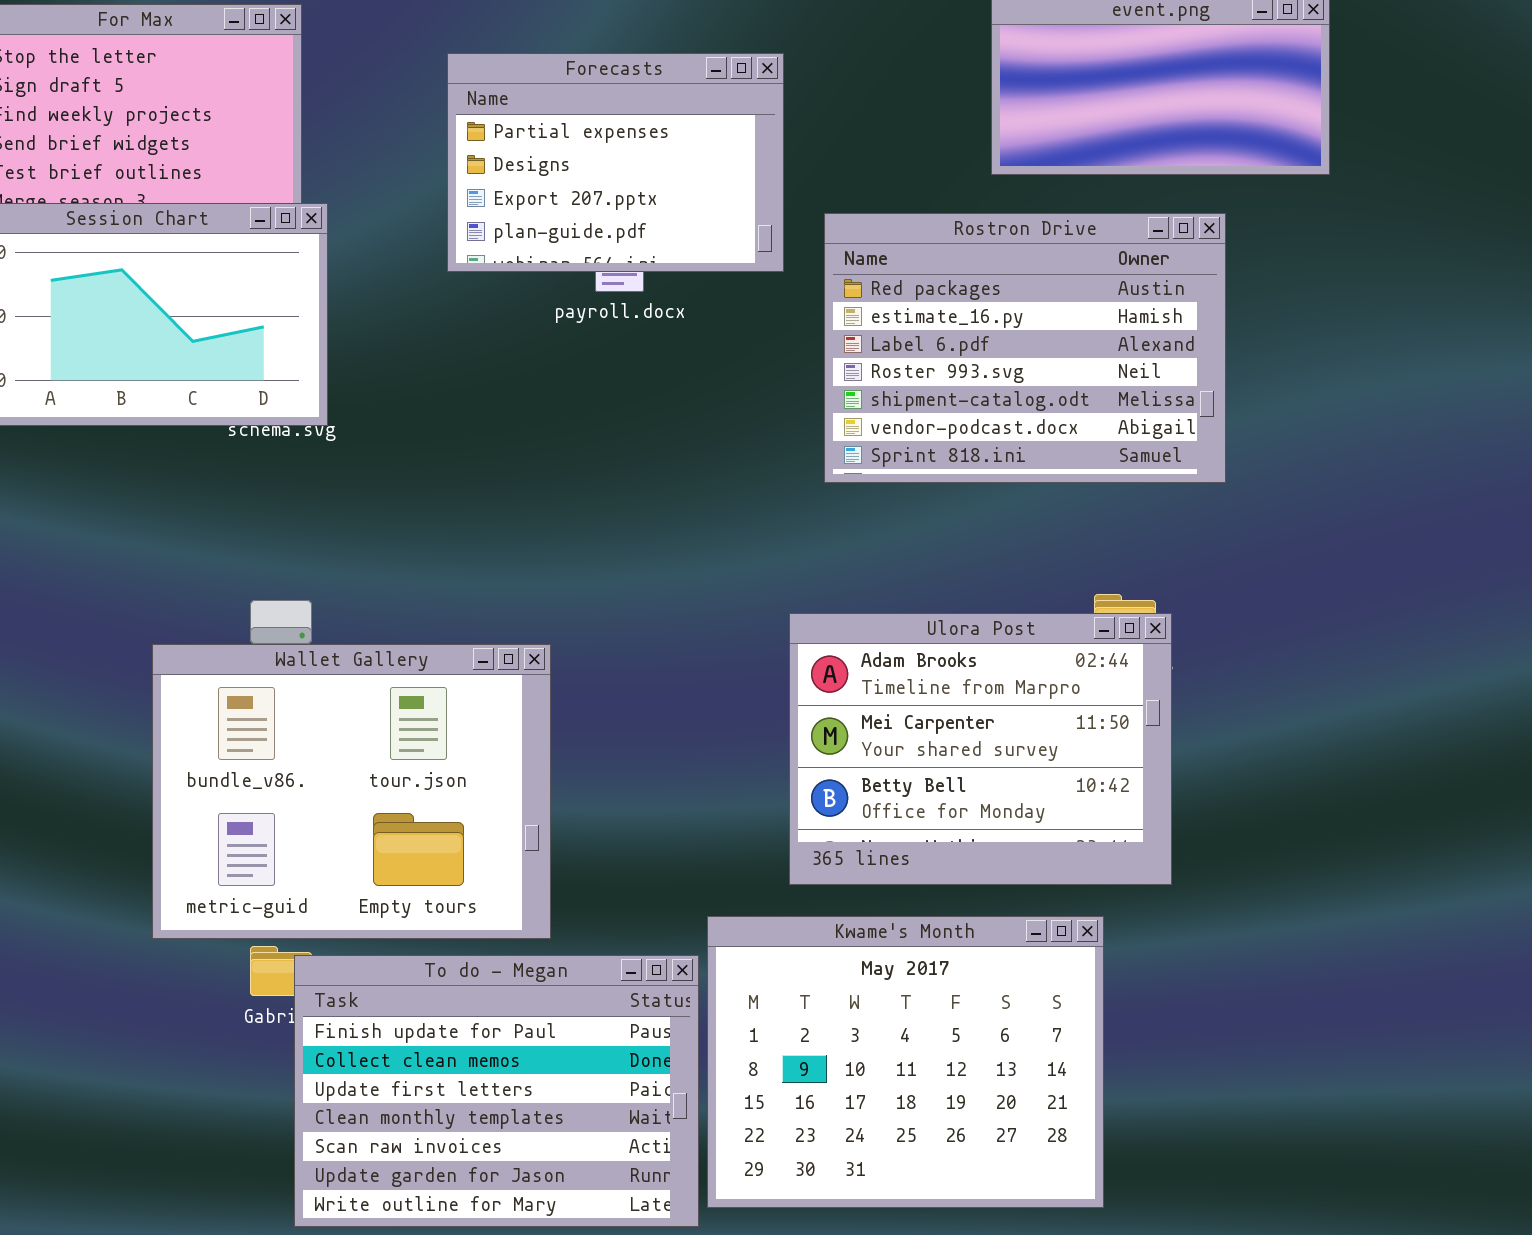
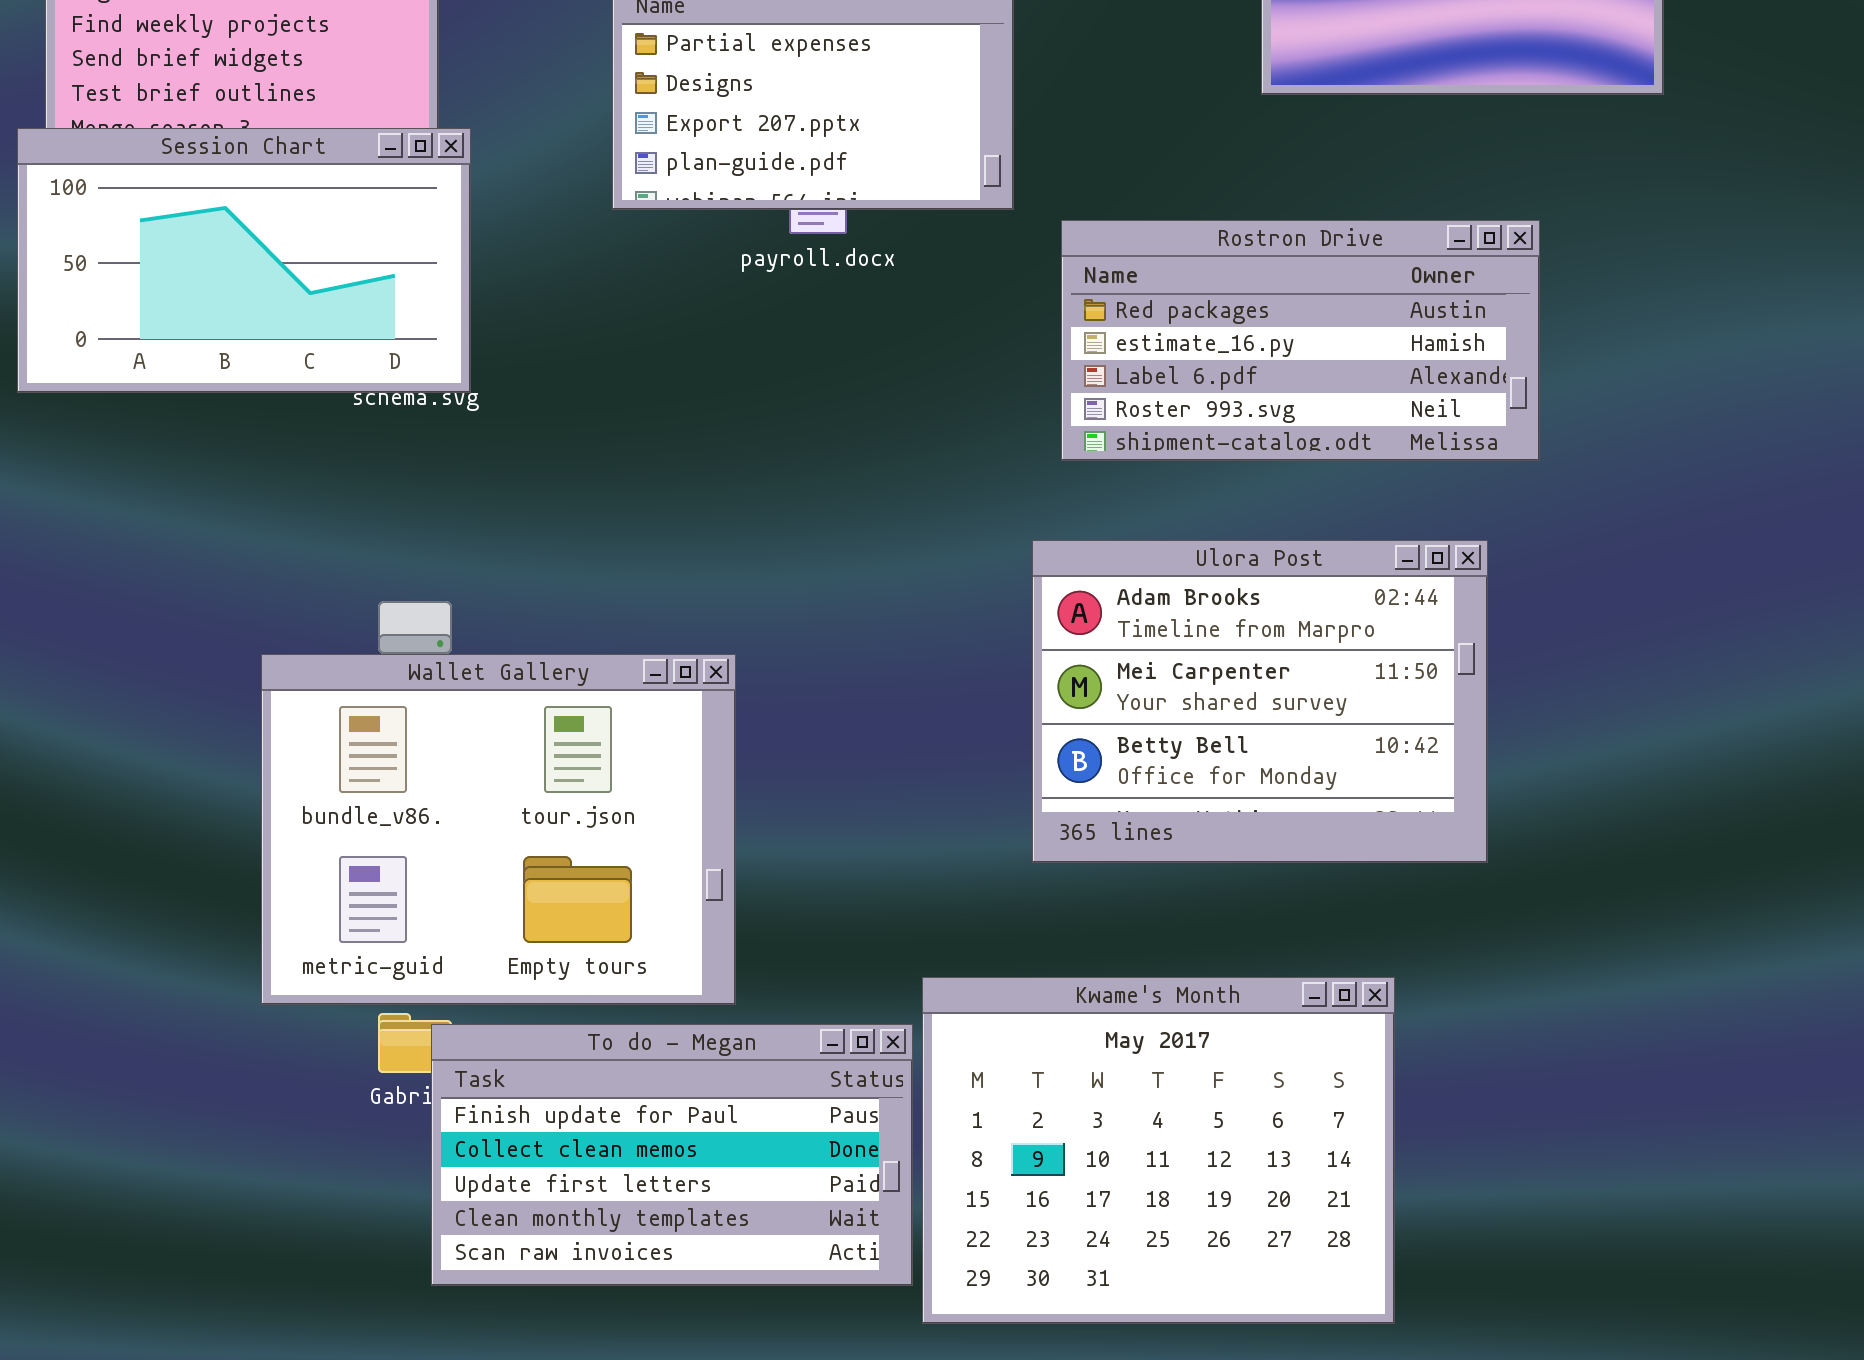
Rostron Drive: [824,213,1226,483] -> [1061,220,1540,461], resized
Ulora Post: [789,613,1172,885] -> [1032,540,1488,863], moved
To do - Megan: [294,955,699,1227] -> [431,1024,913,1286], resized

